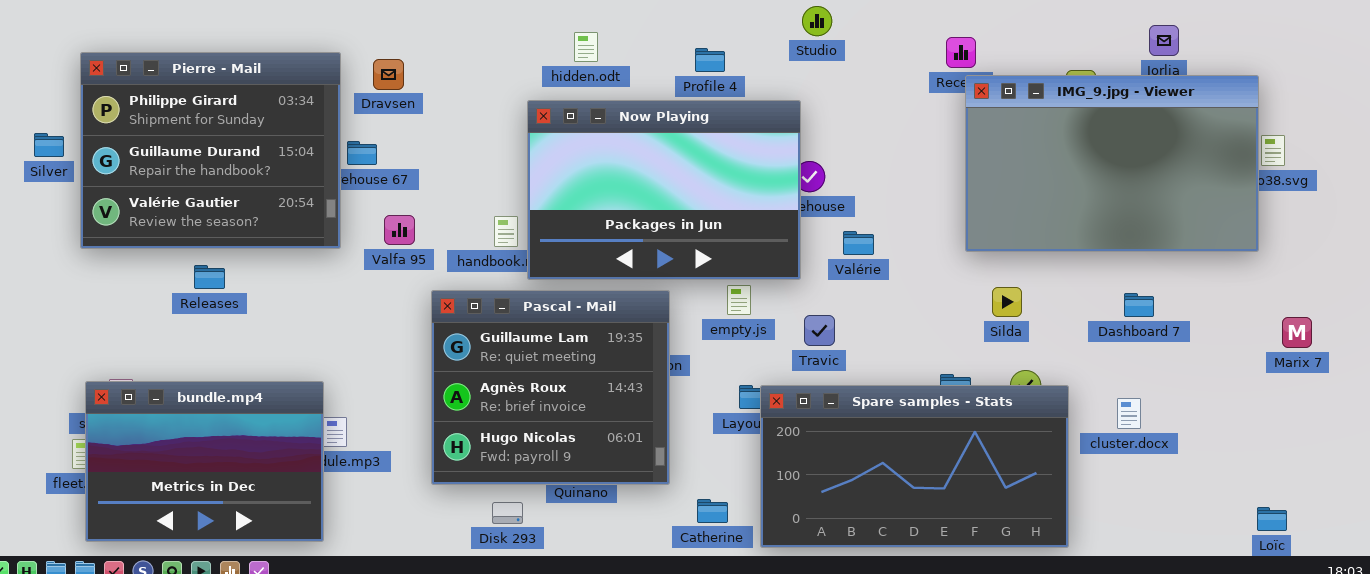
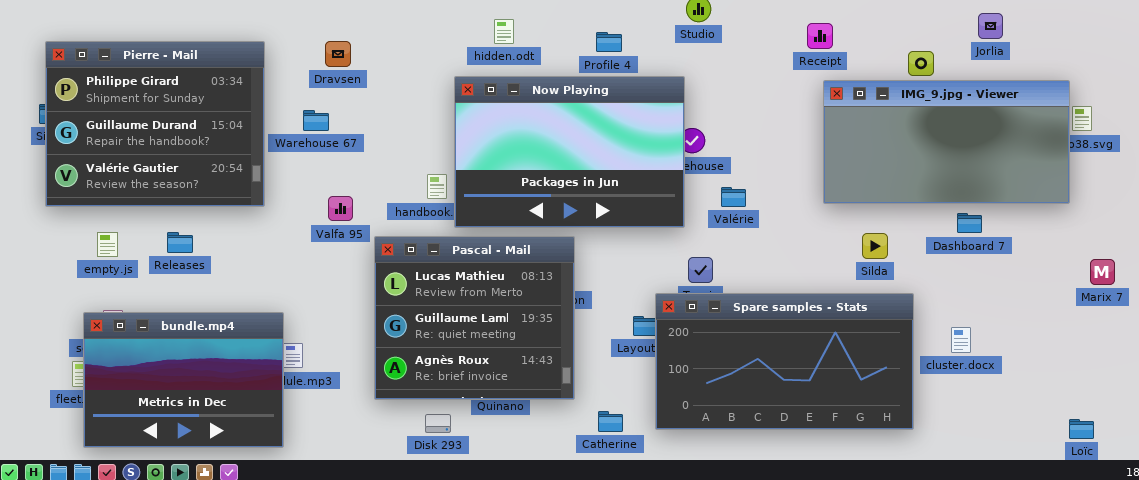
Pierre - Mail: [80,52,341,249] -> [45,41,265,207], moved
IMG_9.jpg - Viewer: [965,75,1259,252] -> [823,80,1070,204], resized
Valfa 95: [384,215,415,245] -> [328,196,353,221], moved
Releases: [194,265,225,289] -> [167,232,193,253], moved
empty.js: [727,285,751,315] -> [97,232,118,257], moved
Silda: [992,287,1022,317] -> [862,233,888,259], moved
Pascal - Mail: [431,290,670,485] -> [374,236,575,400], scrolled up 1 row
Dashboard 7: [1124,293,1154,317] -> [957,213,982,233], moved
Spare samples - Stats: [760,385,1069,548] -> [655,293,914,430], moved

